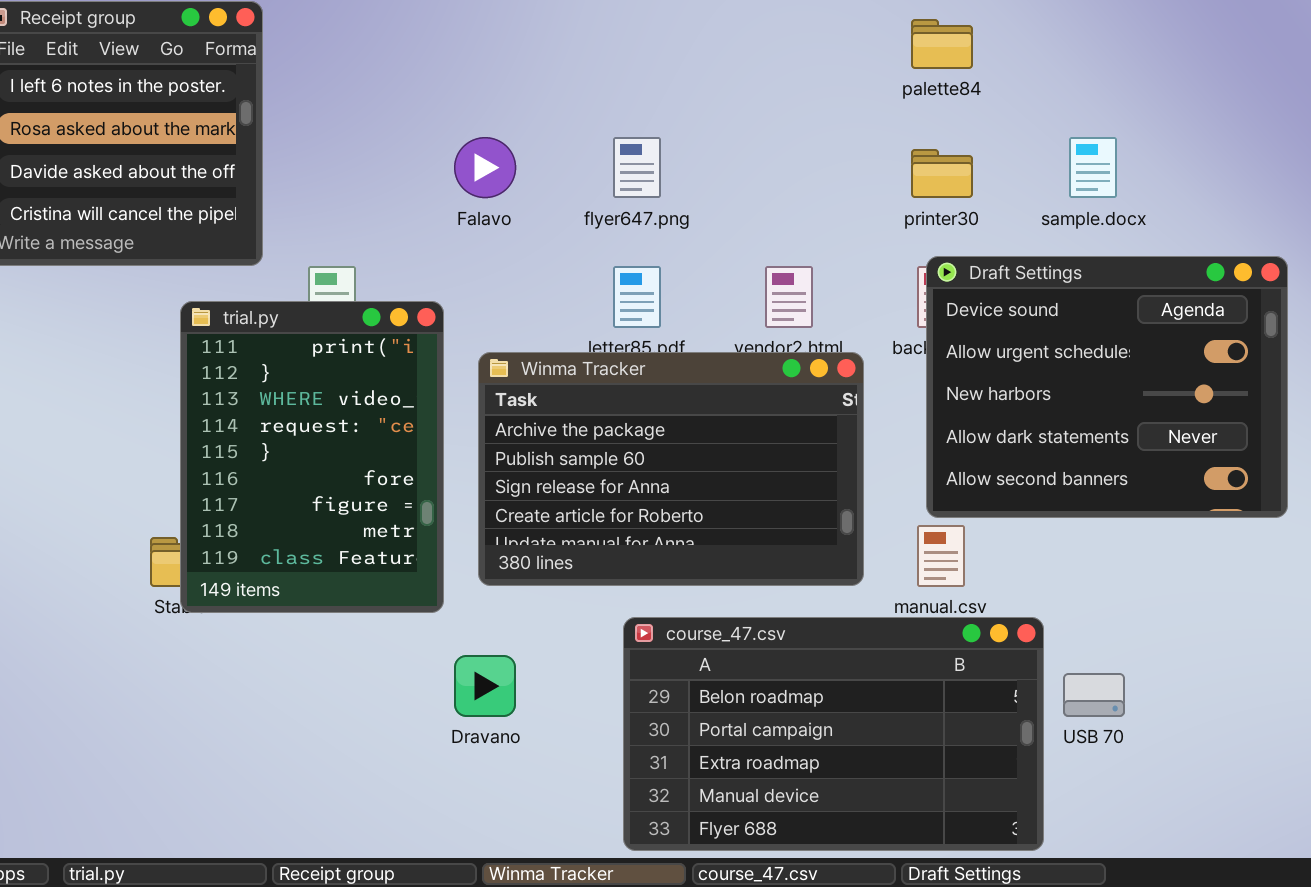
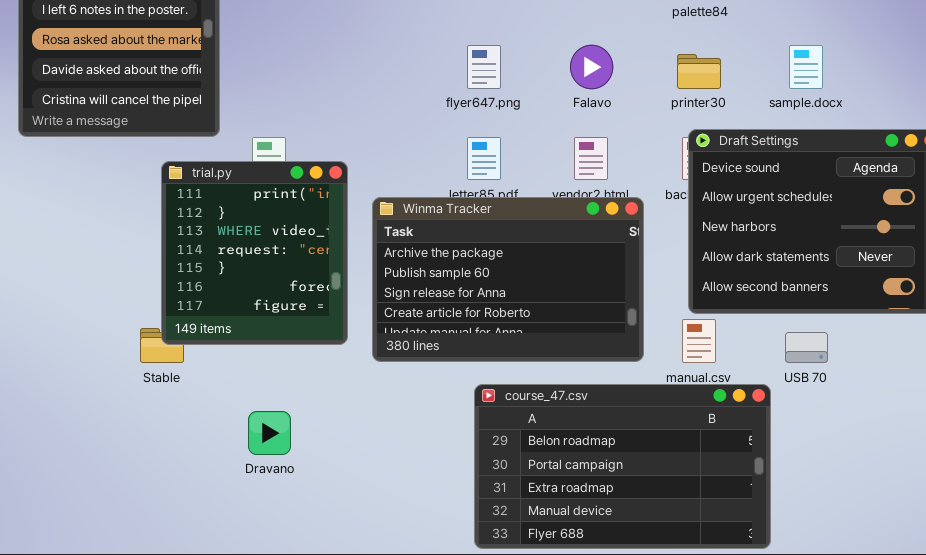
Falavo: [454,137,516,198] -> [570,45,613,89], moved
trial.py: [180,301,444,613] -> [161,161,348,345], resized
Dravano: [454,655,516,717] -> [248,411,291,455], moved
USB 70: [1063,673,1125,717] -> [785,332,828,363], moved

